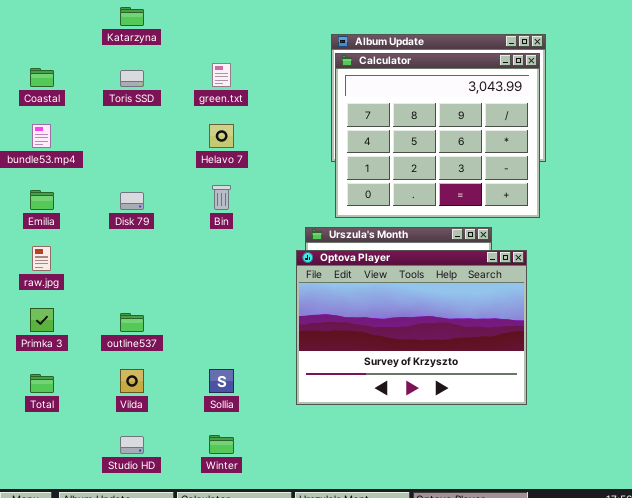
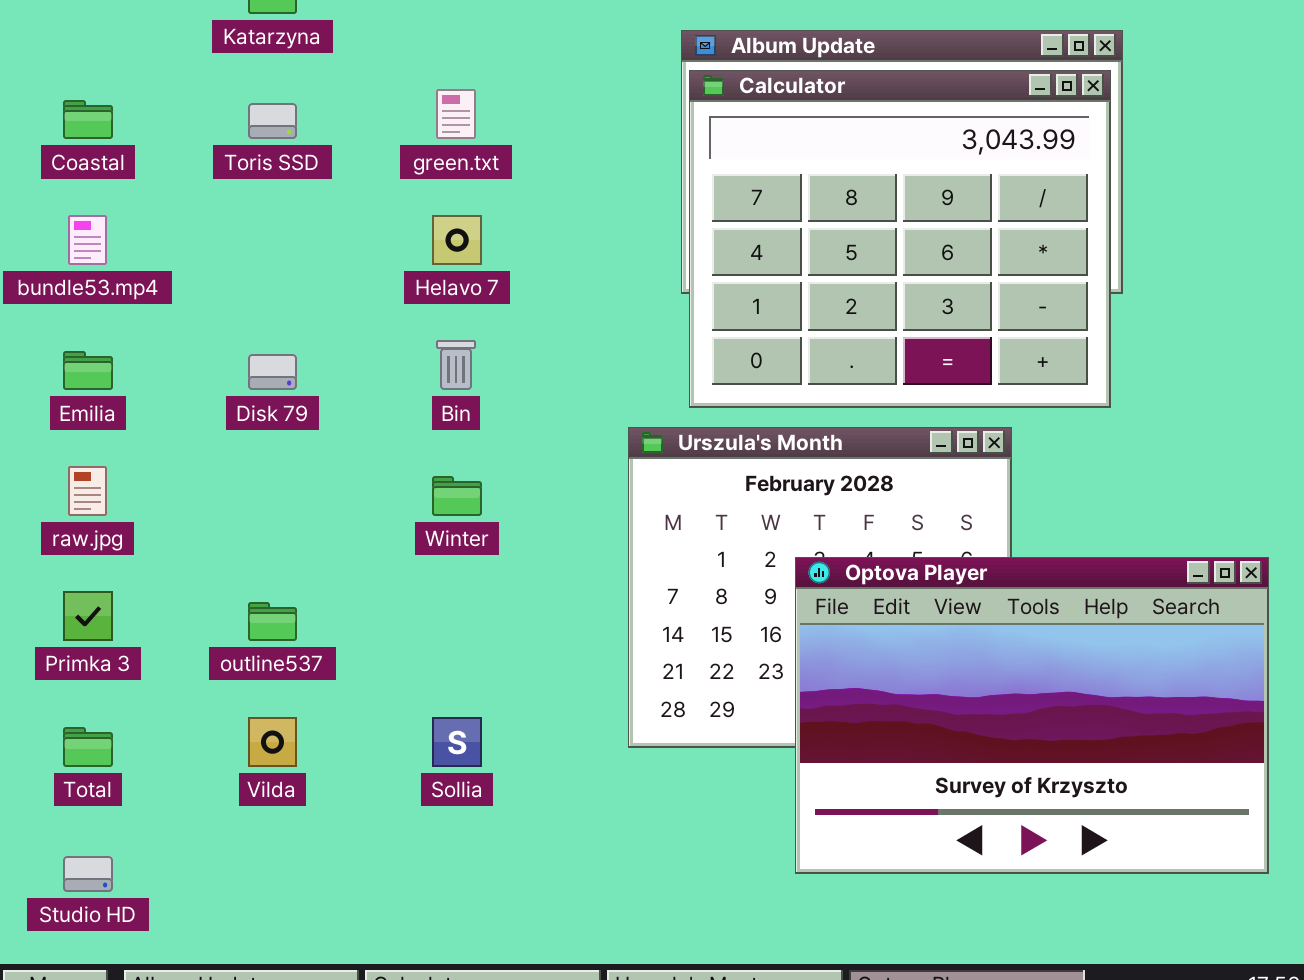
Optova Player: [296,250,527,405] -> [795,557,1269,874], moved
Winter: [209,435,234,454] -> [432,476,482,516], moved
Studio HD: [120,436,144,454] -> [63,856,113,892], moved

